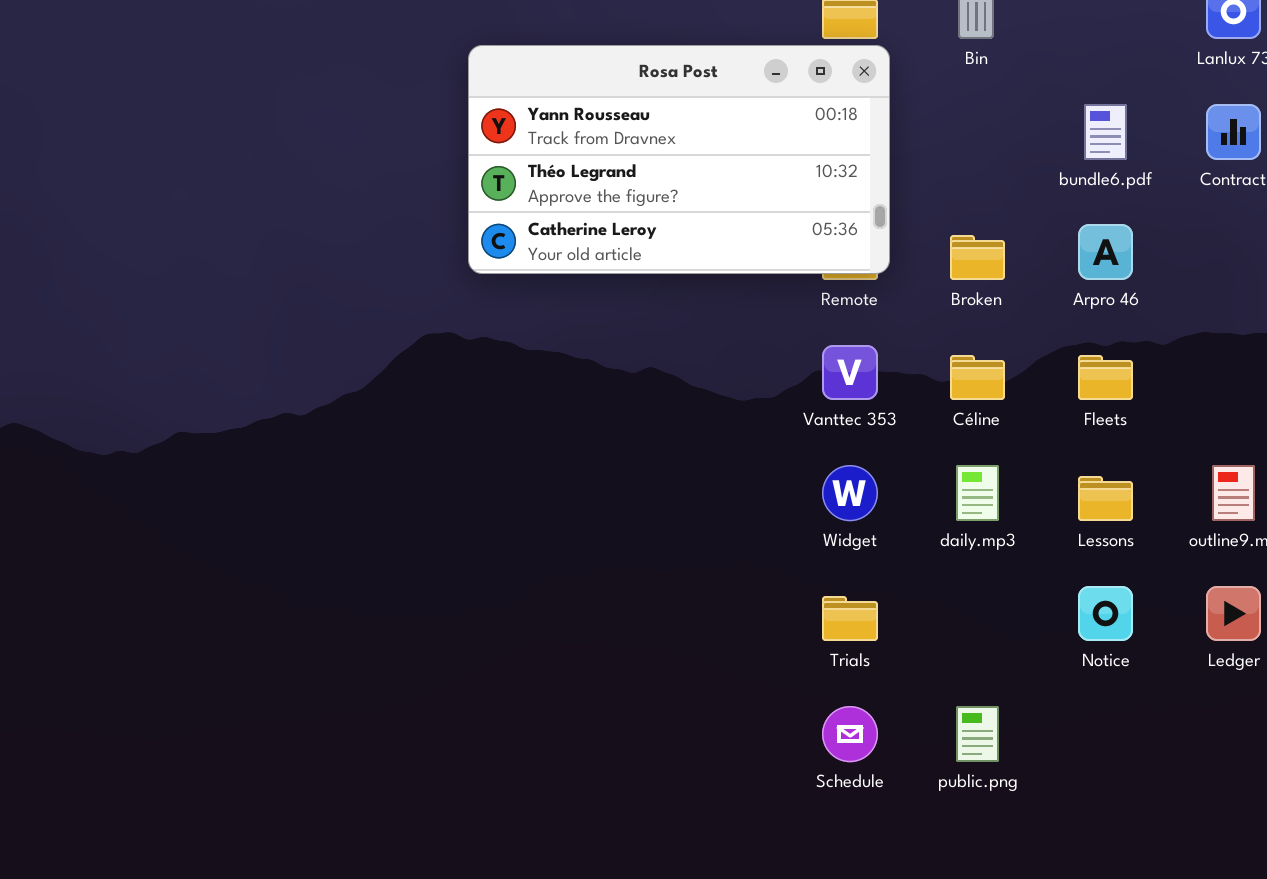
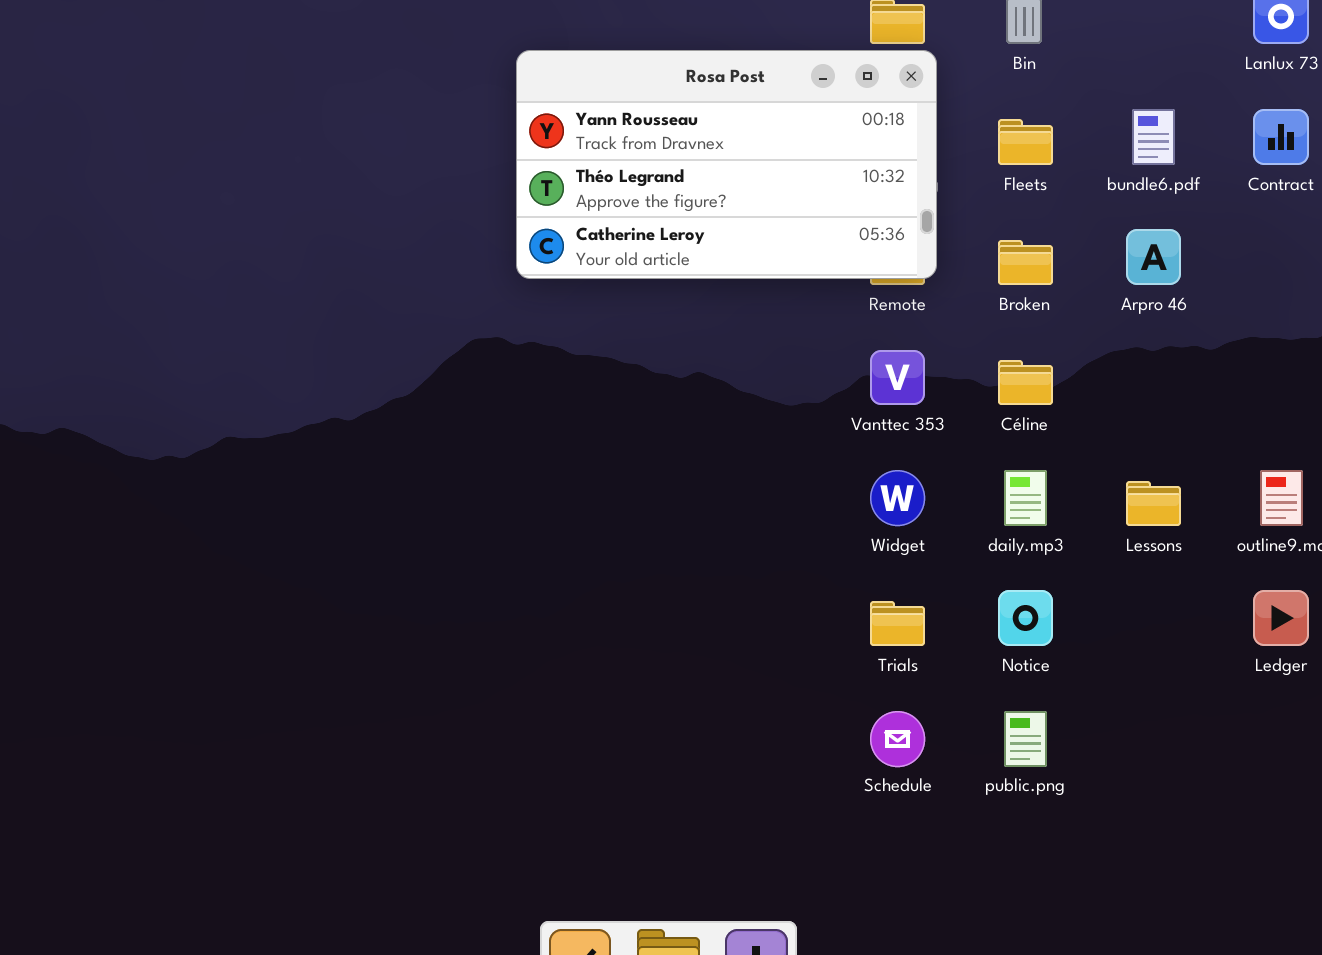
Fleets: [1078,355,1133,400] -> [998,119,1053,165], moved
Notice: [1078,586,1133,641] -> [998,590,1053,646], moved

